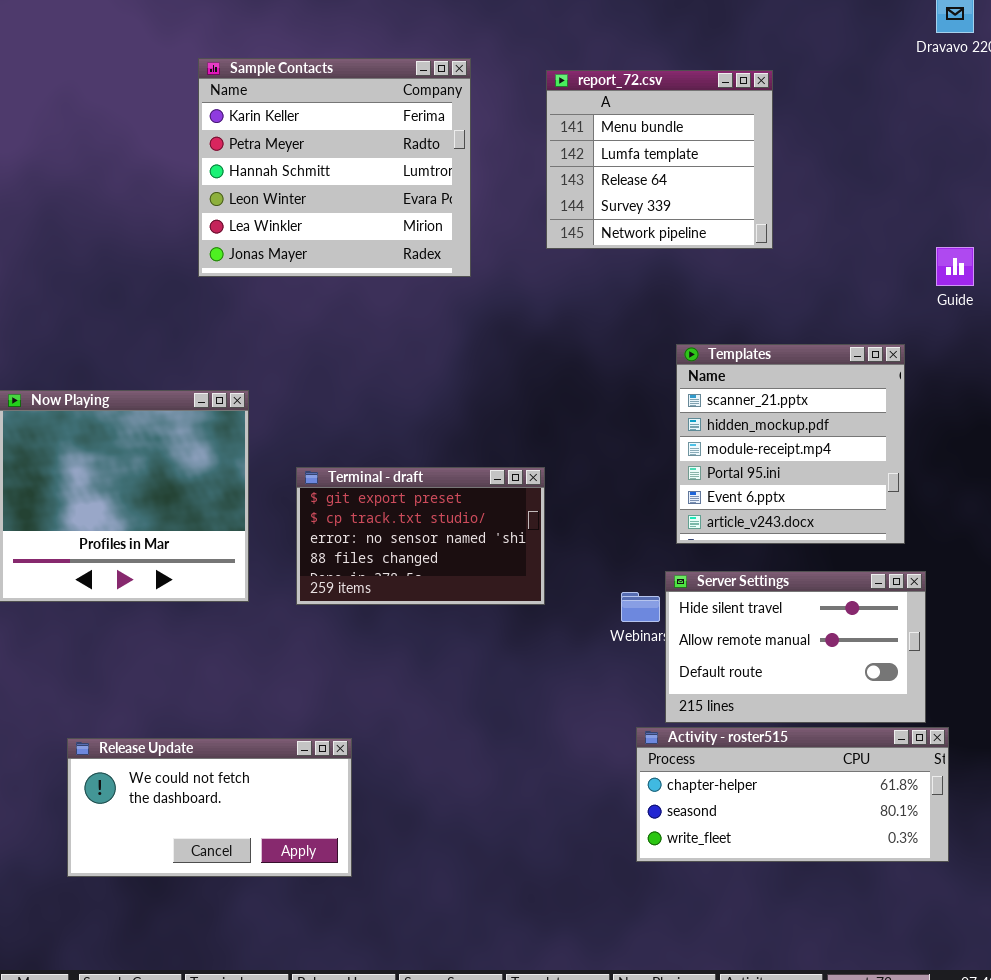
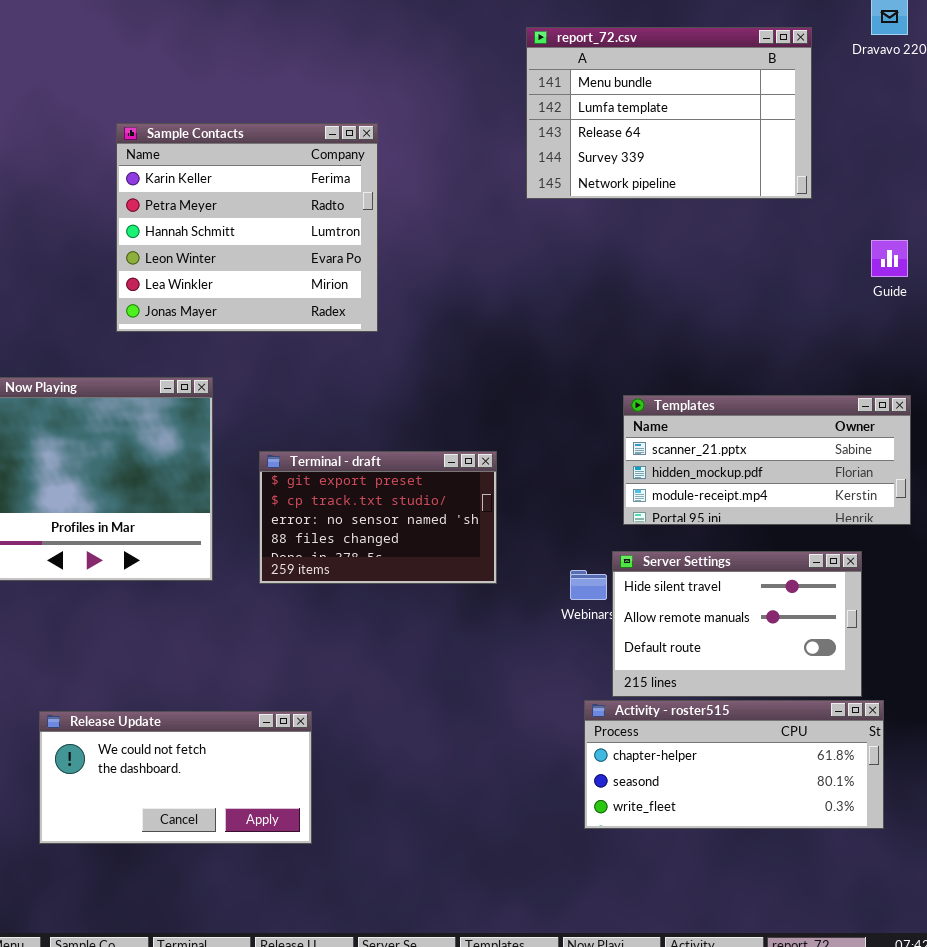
Sample Contacts: [198,58,471,277] -> [116,123,378,332], moved
report_72.csv: [546,70,773,249] -> [526,27,812,199], moved, resized
Templates: [676,344,905,544] -> [623,395,911,525], resized

